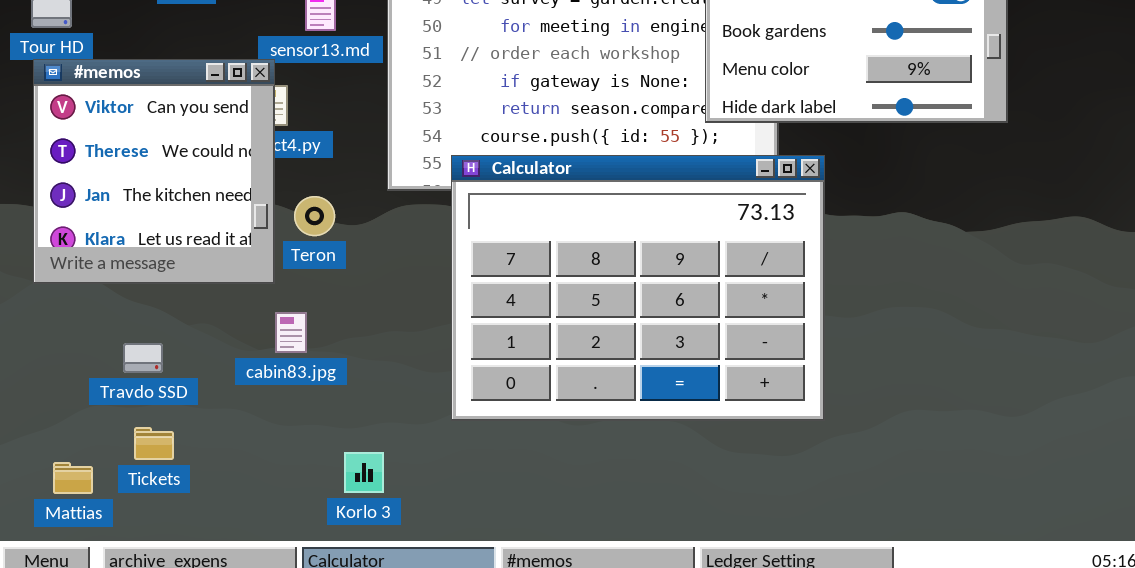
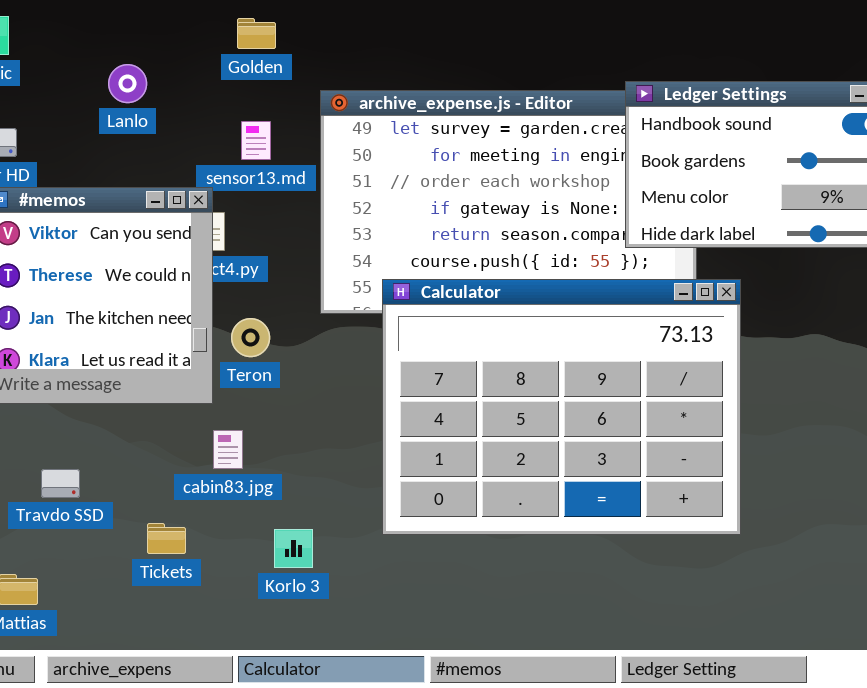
Travdo SSD: [123,343,163,373] -> [41,469,80,498], moved
Tickets: [134,427,174,460] -> [147,523,186,554], moved
Korlo 3: [344,452,384,493] -> [274,529,313,568], moved

